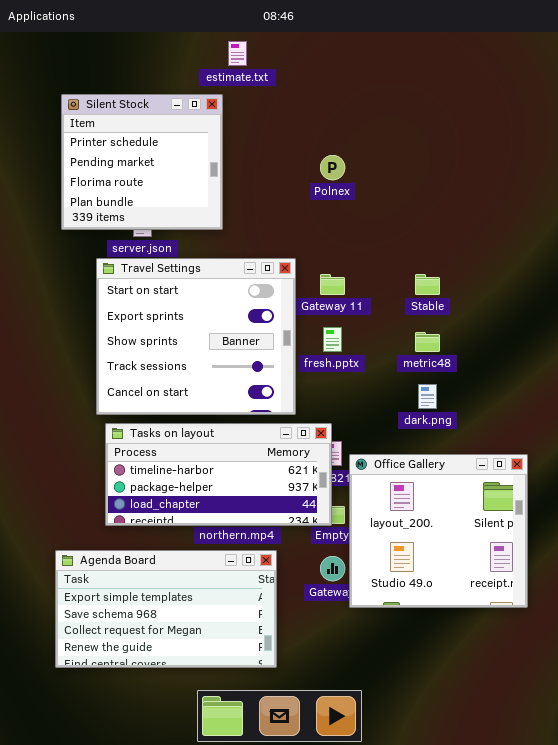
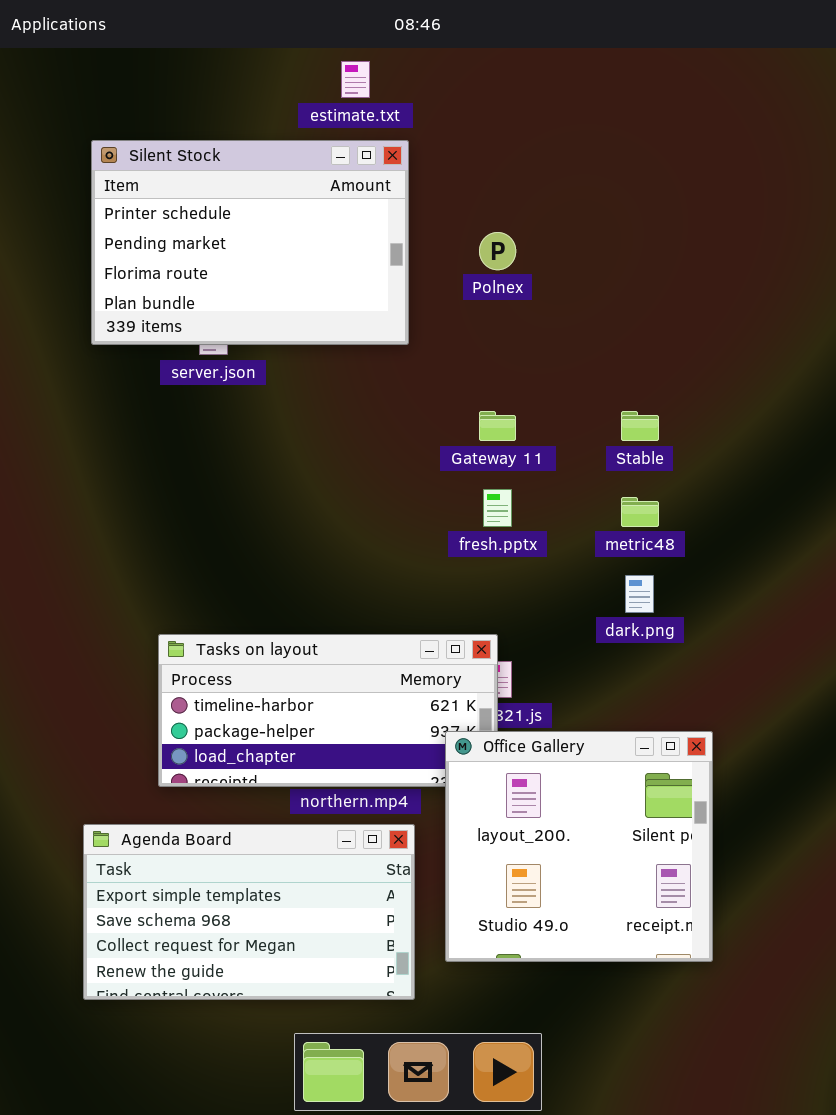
Silent Stock: [61,94,223,230] -> [91,140,409,345], resized
Travel Settings: [96,258,296,415] -> none, closed
Office Gallery: [349,454,528,608] -> [445,731,713,962], moved

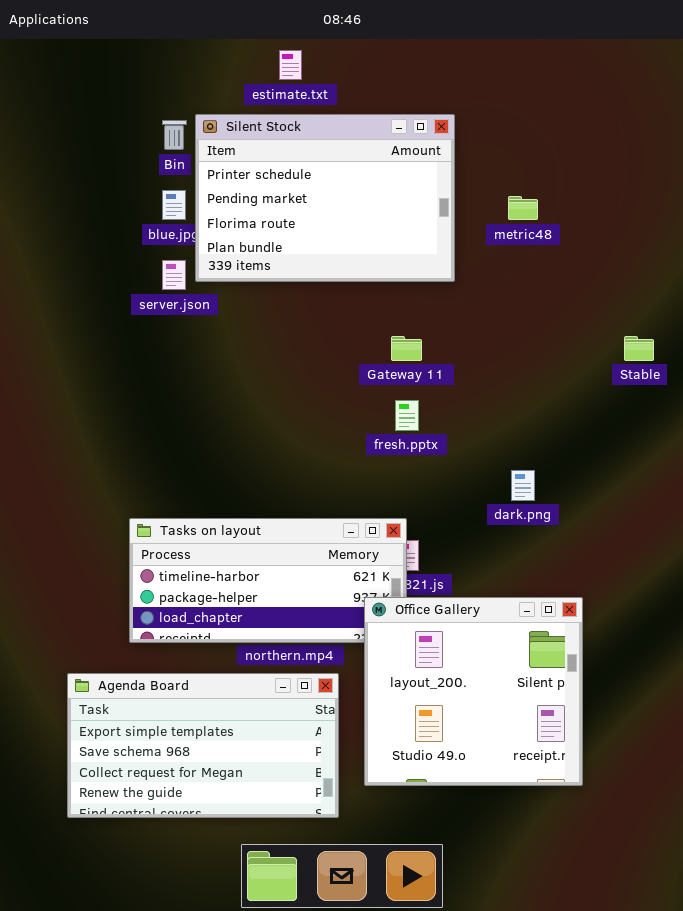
Silent Stock: [91,140,409,345] -> [195,114,455,282], moved
Stable: [621,411,659,441] -> [624,336,654,361], moved
metric48: [621,497,659,527] -> [508,196,538,220], moved

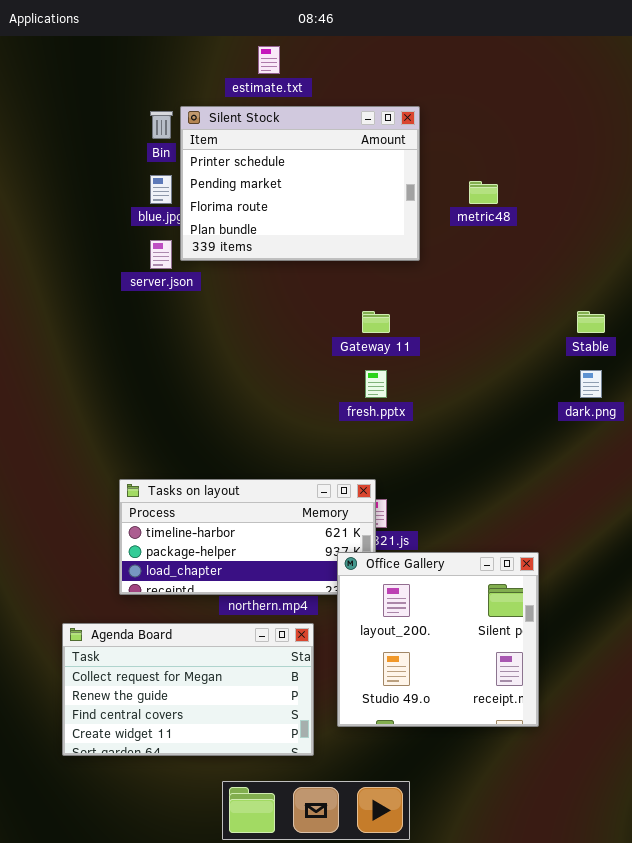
dark.png: [511,470,535,501] -> [580,370,602,398], moved
Agenda Board: [67,673,339,818] -> [62,623,314,756], scrolled down 2 rows

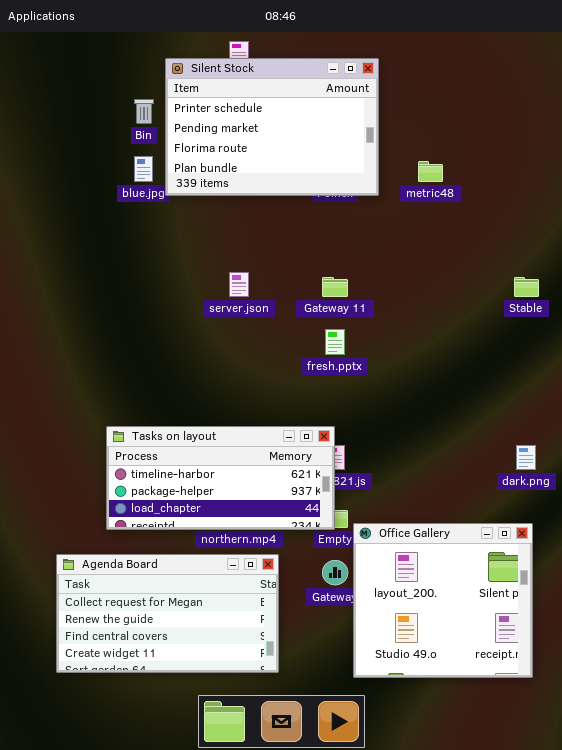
Silent Stock: [180,106,420,261] -> [165,58,379,196], moved
server.json: [150,240,172,269] -> [229,272,249,297], moved
dark.png: [580,370,602,398] -> [516,445,536,470], moved
Office Gallery: [337,552,539,727] -> [353,523,533,678], moved

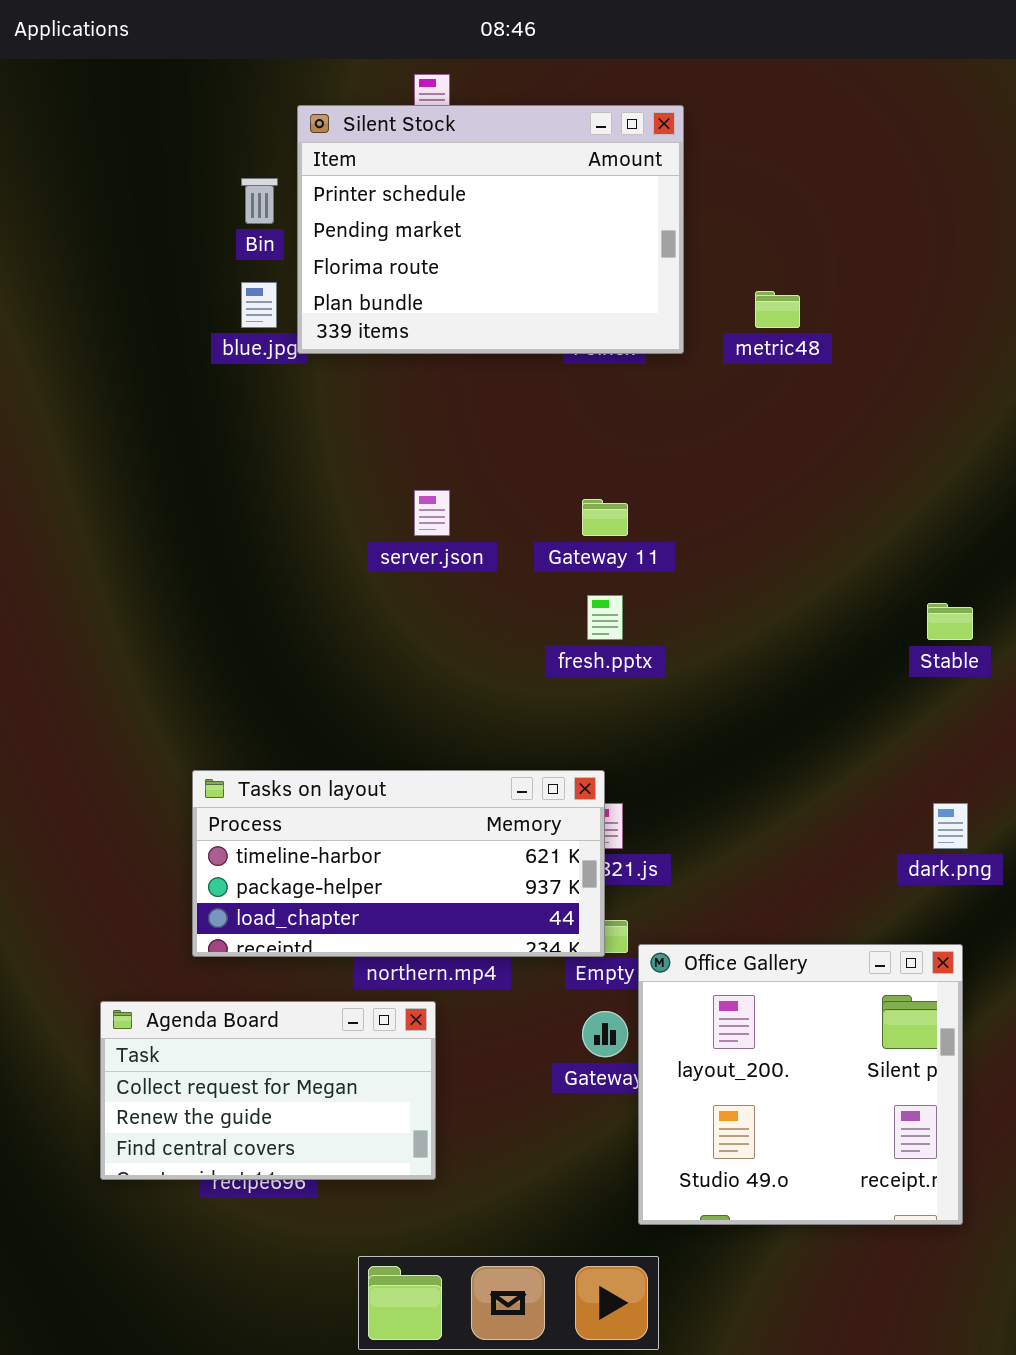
Stable: [514,277,539,297] -> [927,603,973,640], moved
Agenda Board: [56,554,279,673] -> [100,1001,436,1180], resized

